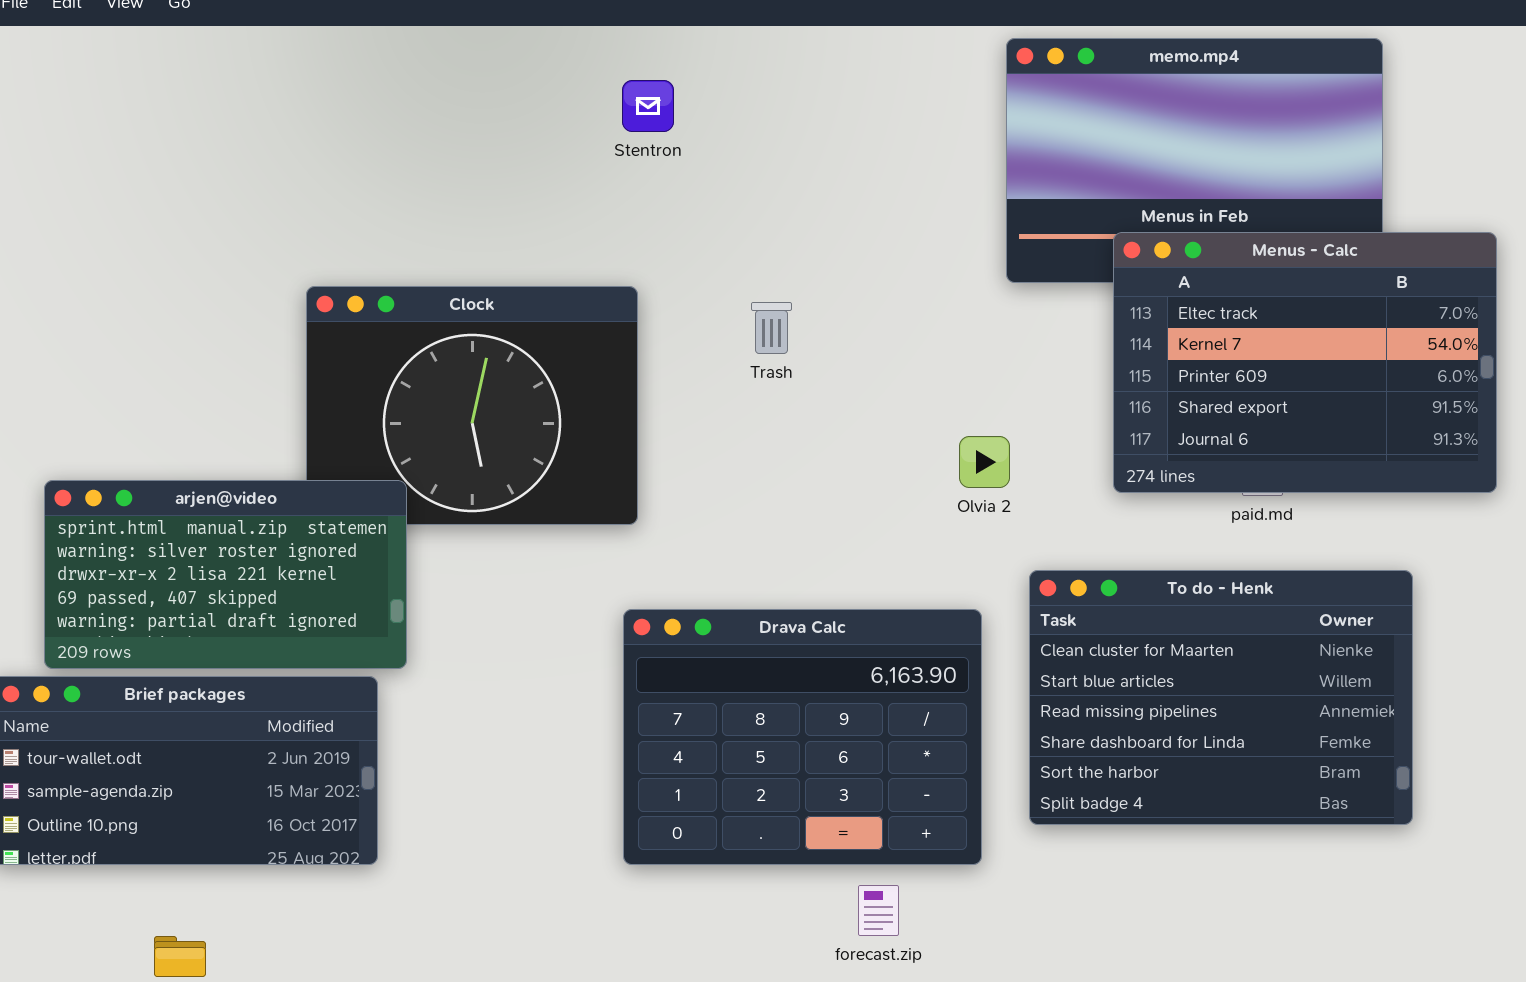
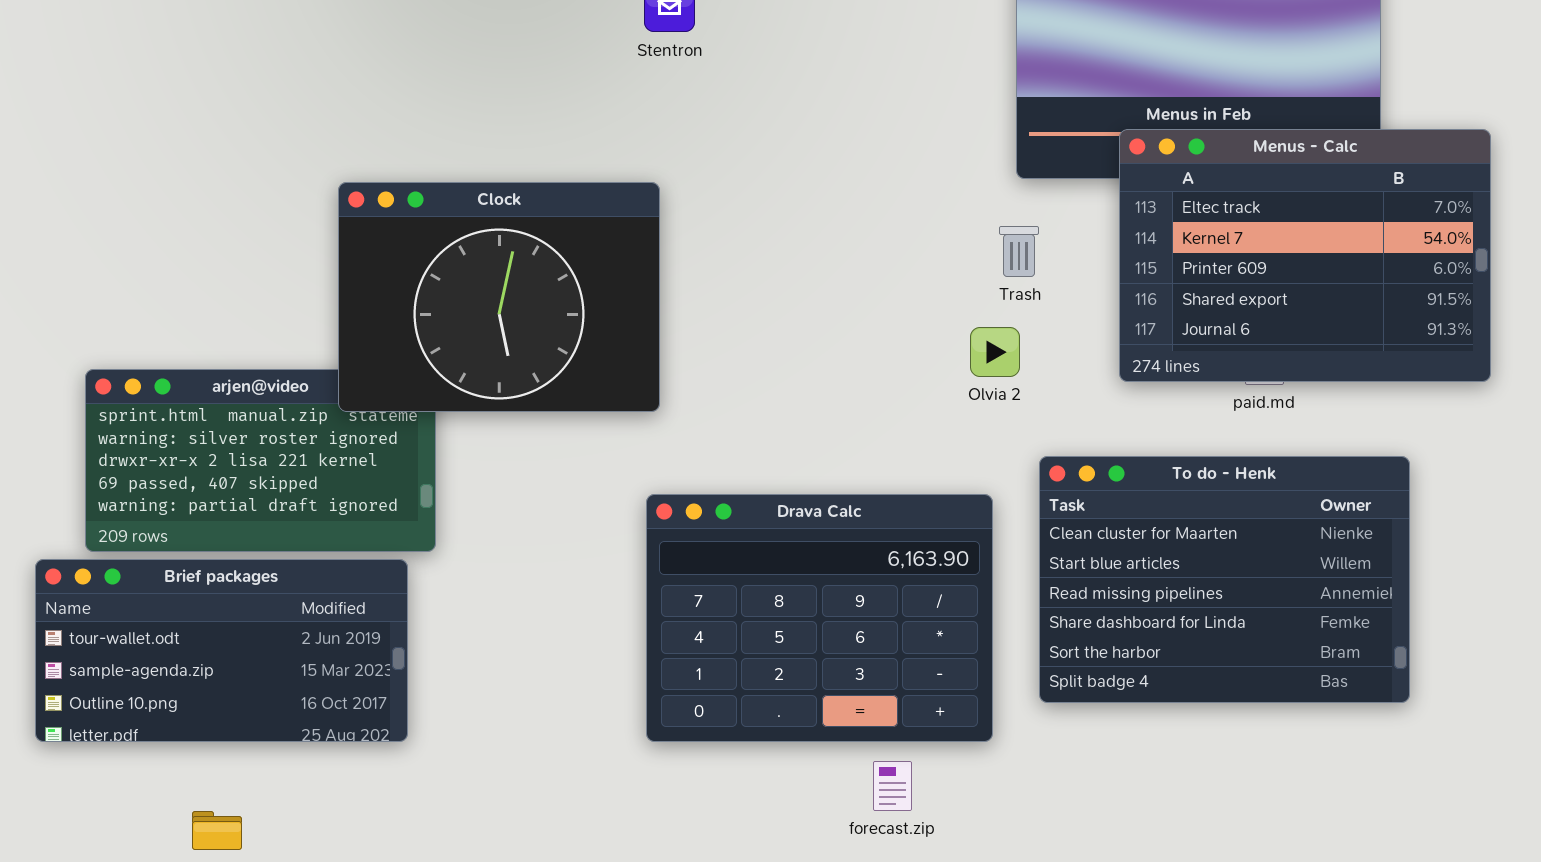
Clock: [306,286,638,525] -> [338,182,660,412], raised
Trash: [751,302,792,354] -> [999,226,1039,277], moved

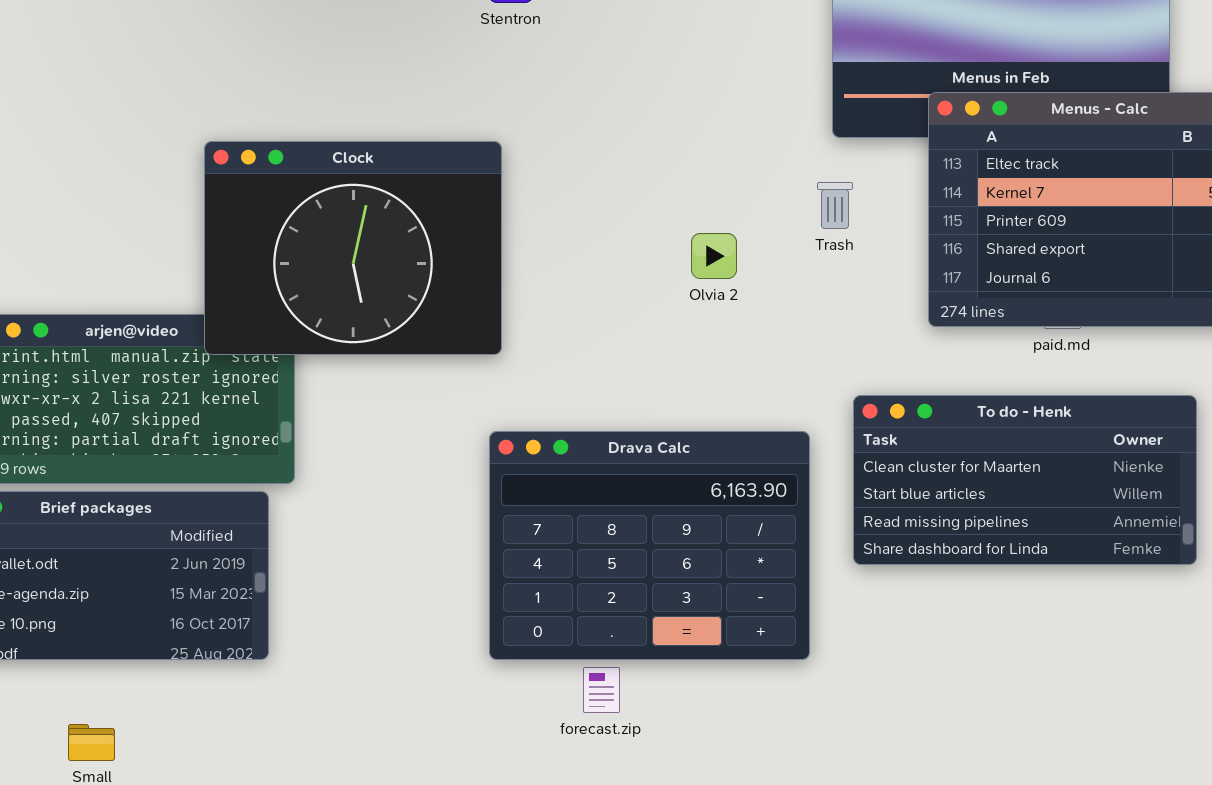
Olvia 2: [970,327,1020,377] -> [691,233,737,279], moved
To do - Henk: [1039,456,1410,703] -> [853,395,1197,565], resized
forecast.zip: [873,761,912,811] -> [583,667,620,713], moved

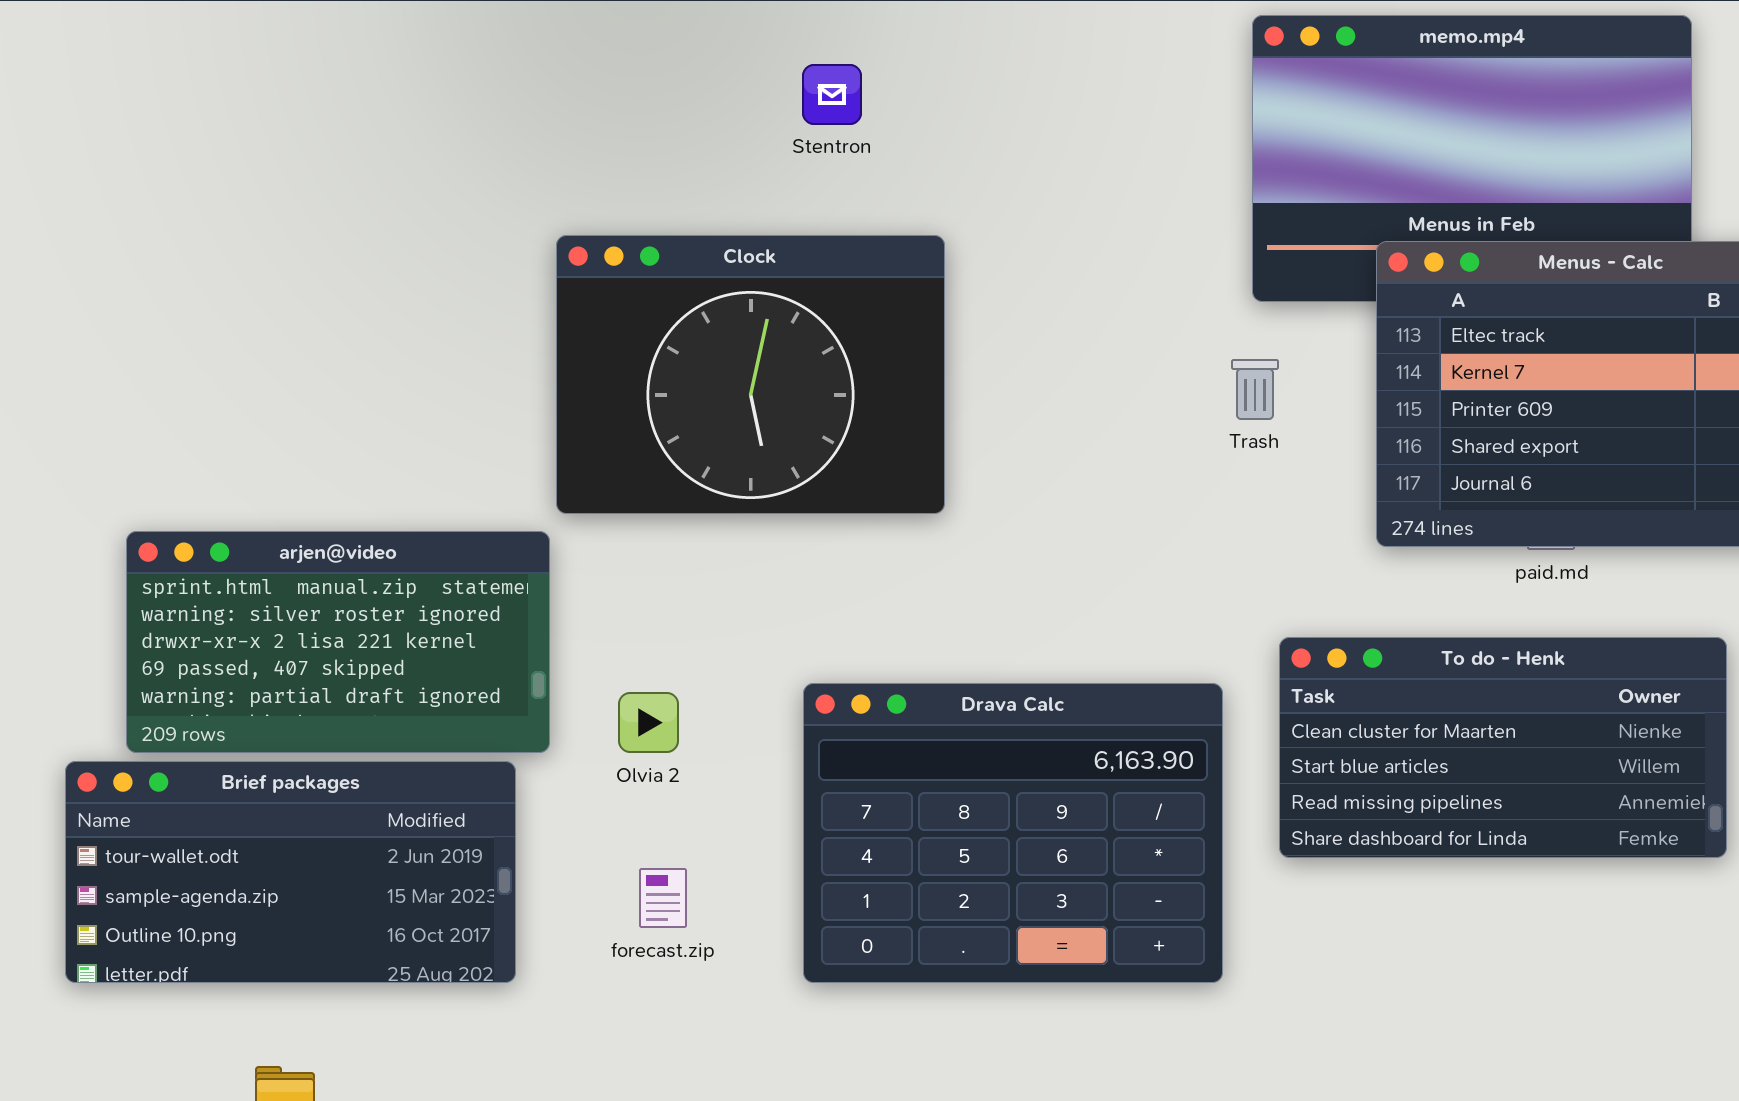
Clock: [204,141,502,355] -> [556,235,945,514], moved
Olvia 2: [691,233,737,279] -> [618,692,679,753], moved
forecast.zip: [583,667,620,713] -> [639,868,687,928], moved

